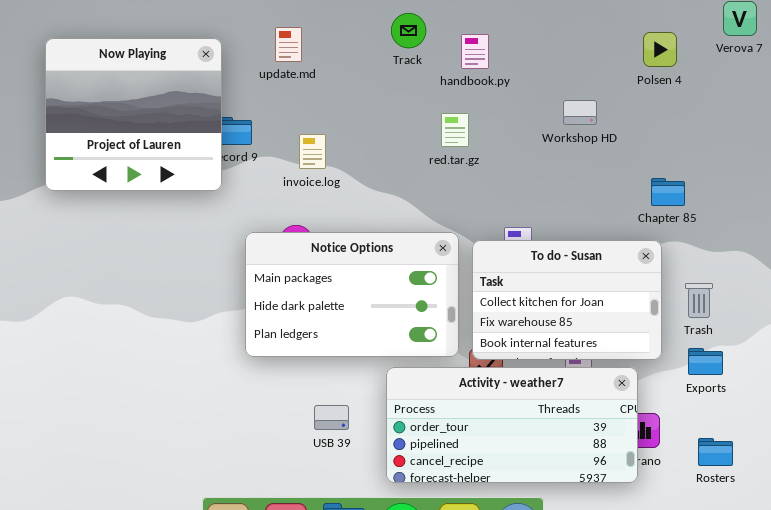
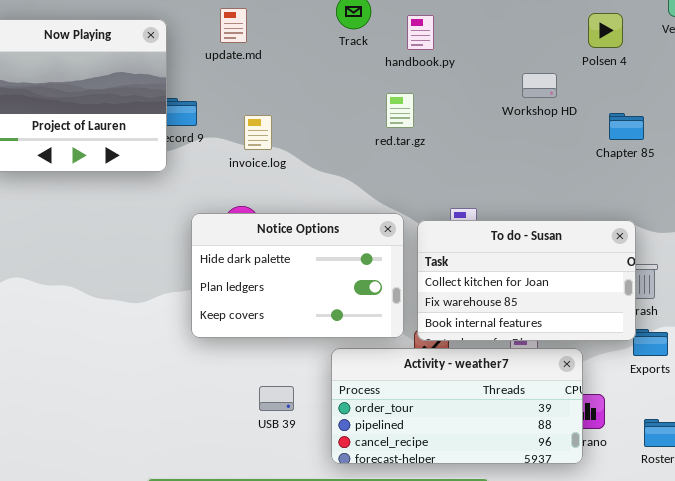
Workshop HD: [563,100,597,125] -> [522,73,557,98], moved
Chapter 85: [651,178,685,206] -> [609,113,644,140], moved
Notice Options: [245,232,459,357] -> [191,213,404,338], scrolled down 1 row
To do - Susan: [472,240,662,360] -> [417,220,636,341], resized

